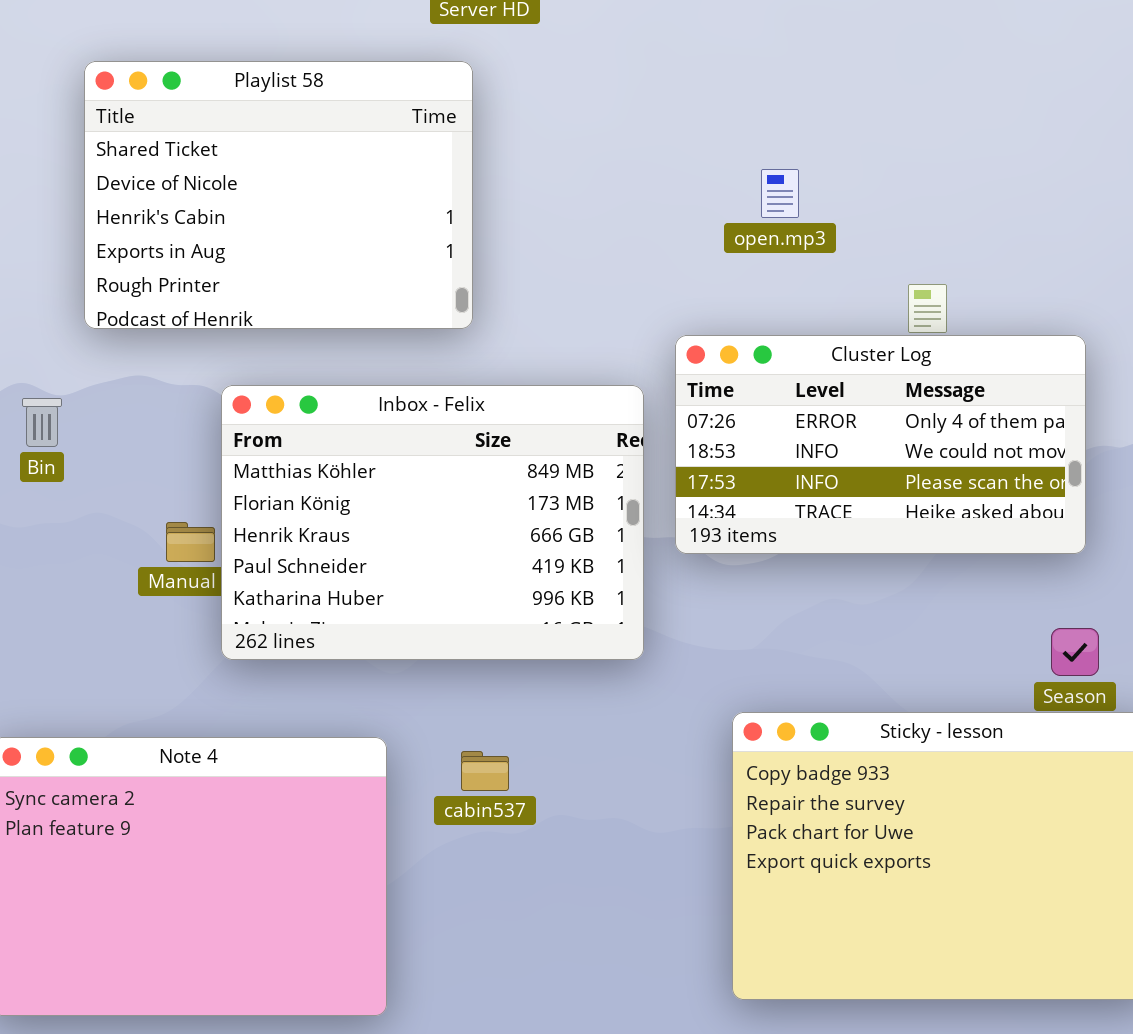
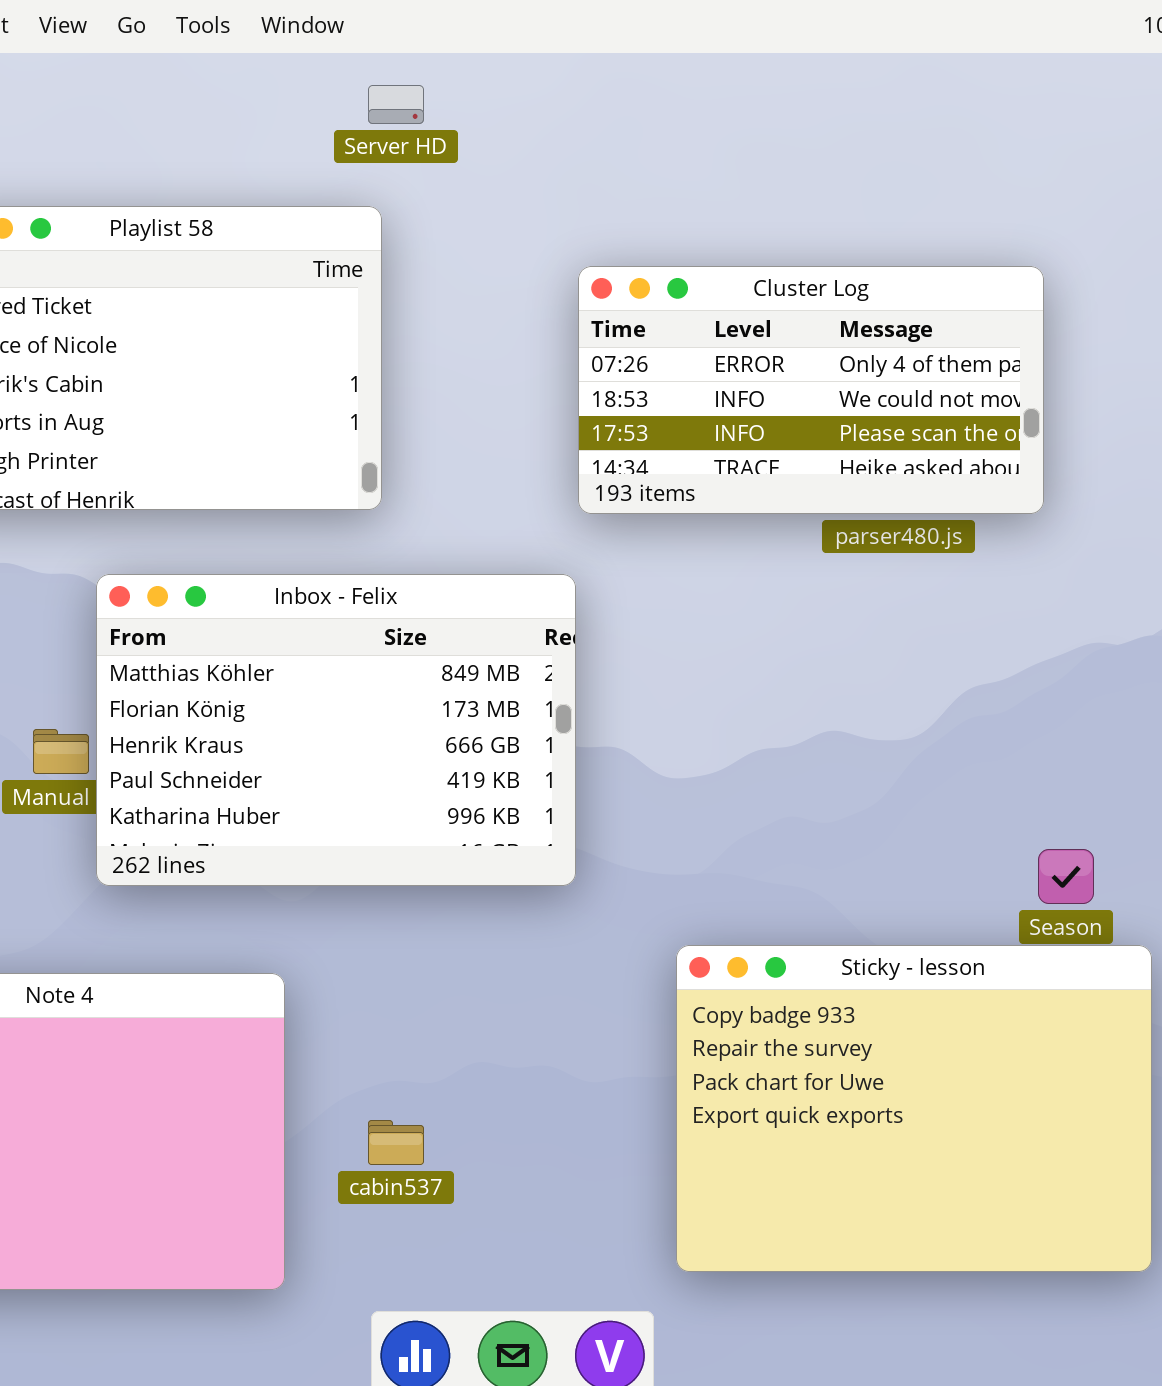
Cluster Log: [675,335,1086,554] -> [578,266,1044,514], moved
cabin537: [461,751,509,791] -> [368,1120,424,1165], moved

